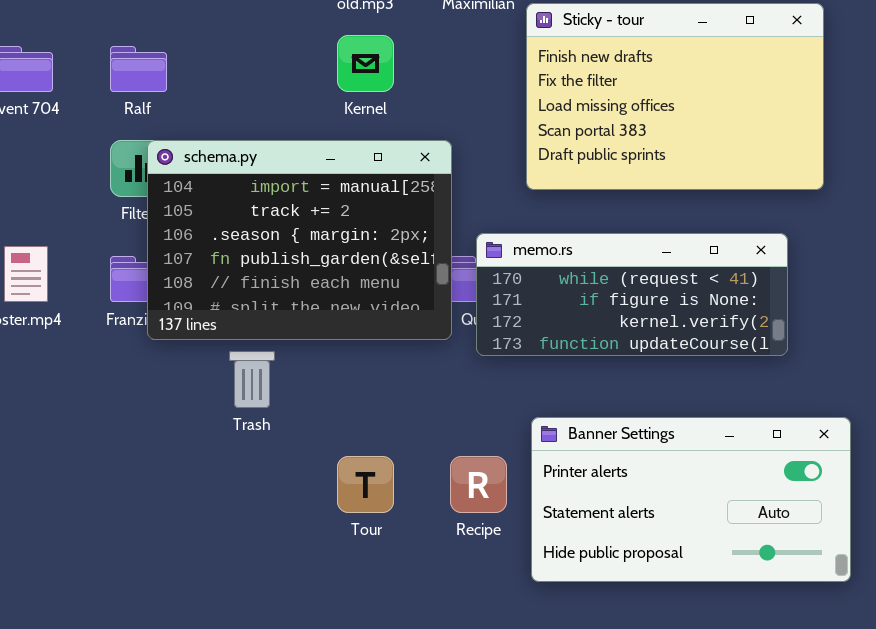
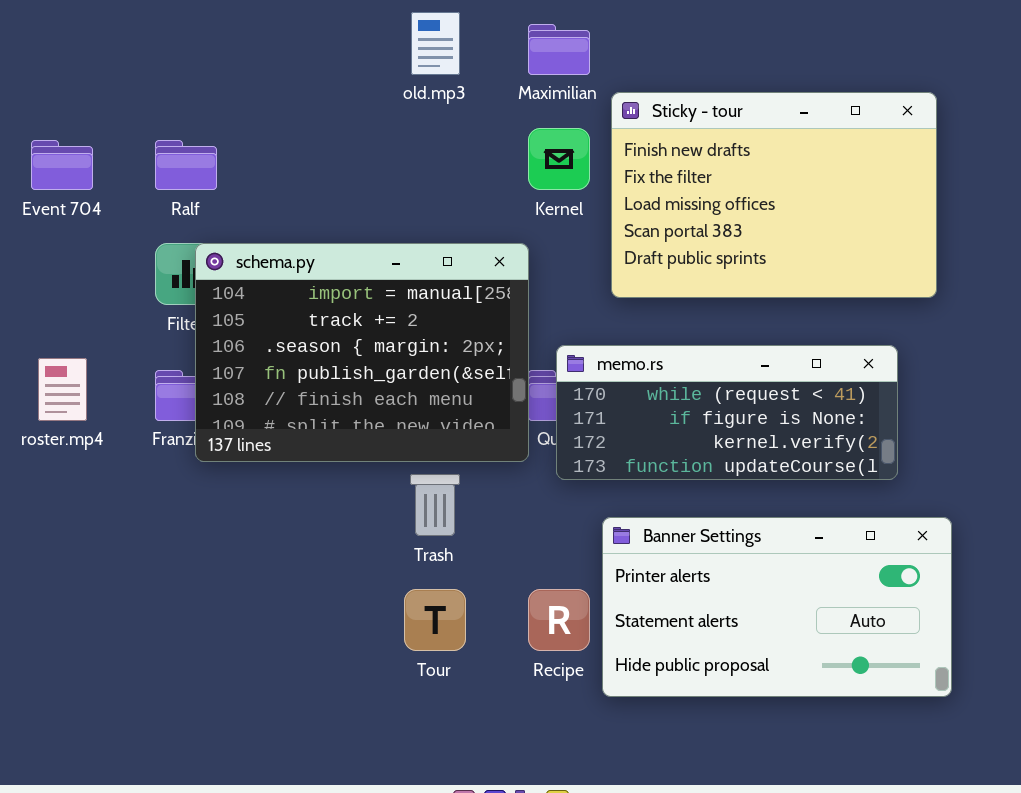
Kernel: [337,35,394,92] -> [528,128,590,190], moved
Trash: [229,351,275,408] -> [410,474,460,536], moved
Banner Settings: [531,417,851,582] -> [602,517,952,697], moved

